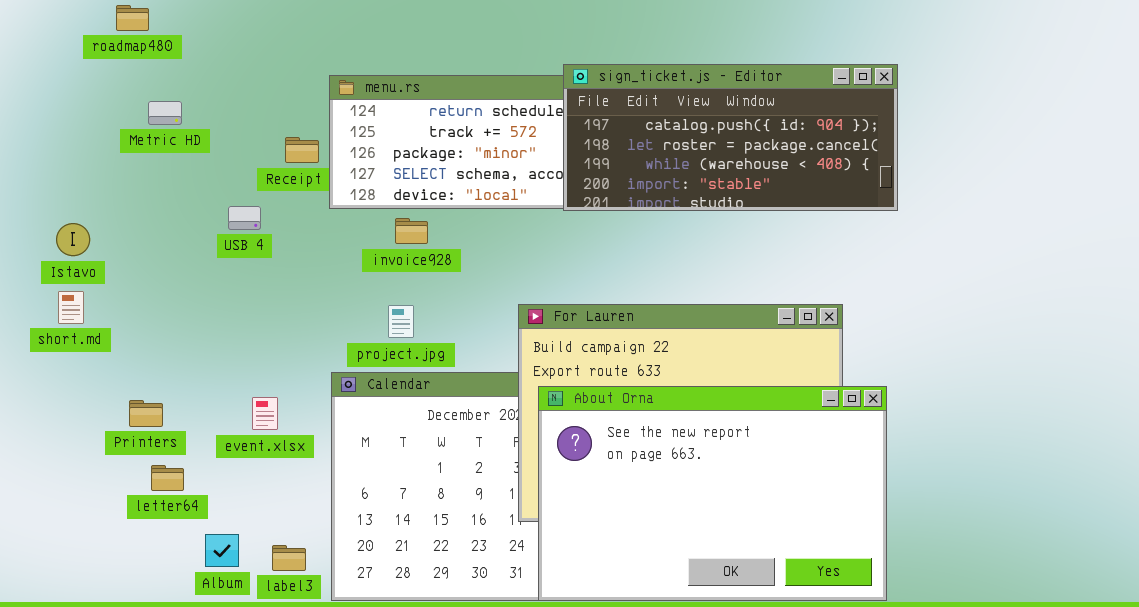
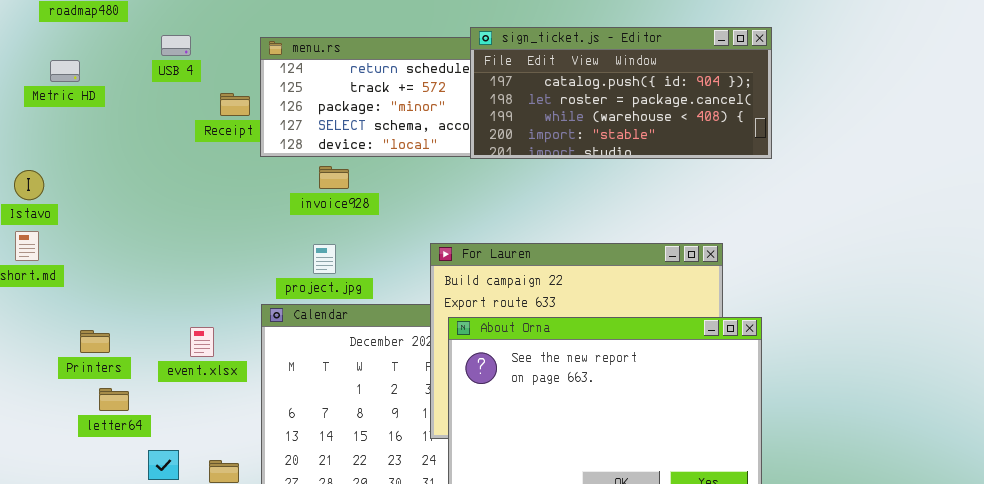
Metric HD: [148,101,182,125] -> [50,60,80,82], moved
USB 4: [228,206,261,230] -> [161,35,191,56], moved

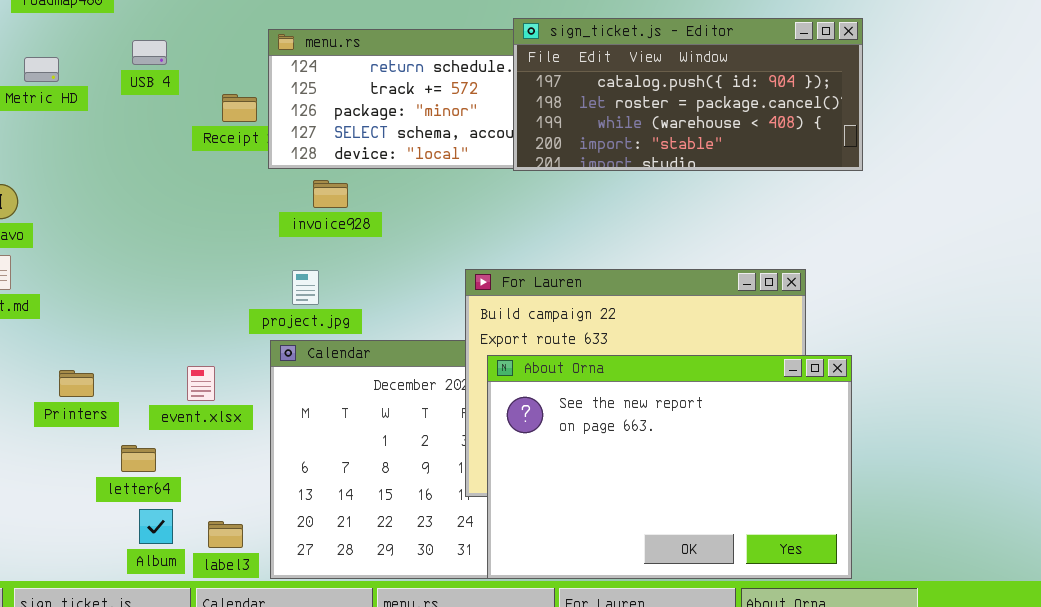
USB 4: [161,35,191,56] -> [132,40,167,65], moved
invoice928: [319,166,349,189] -> [313,180,348,208], moved
project.jpg: [313,244,336,274] -> [292,270,319,305], moved
letter64: [99,388,129,411] -> [121,445,156,472], moved

